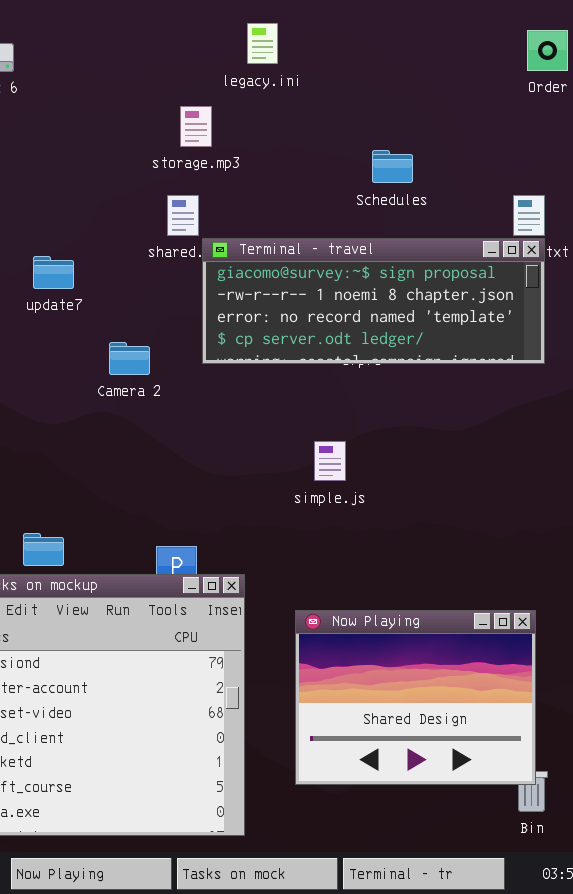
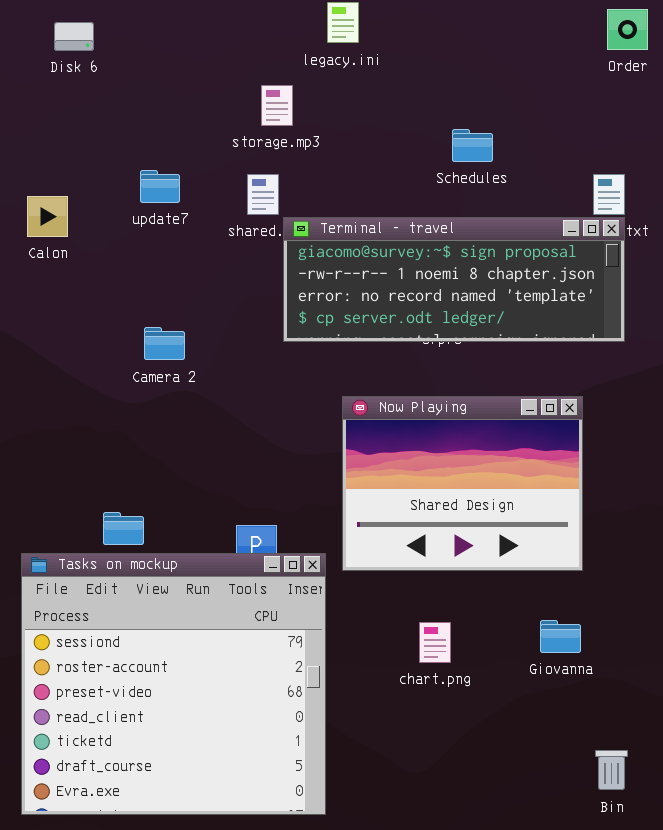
update7: [33,256,74,289] -> [140,170,180,203], moved
Camera 2: [109,342,150,375] -> [144,327,185,360], moved
Now Playing: [295,610,536,785] -> [342,396,583,571], moved

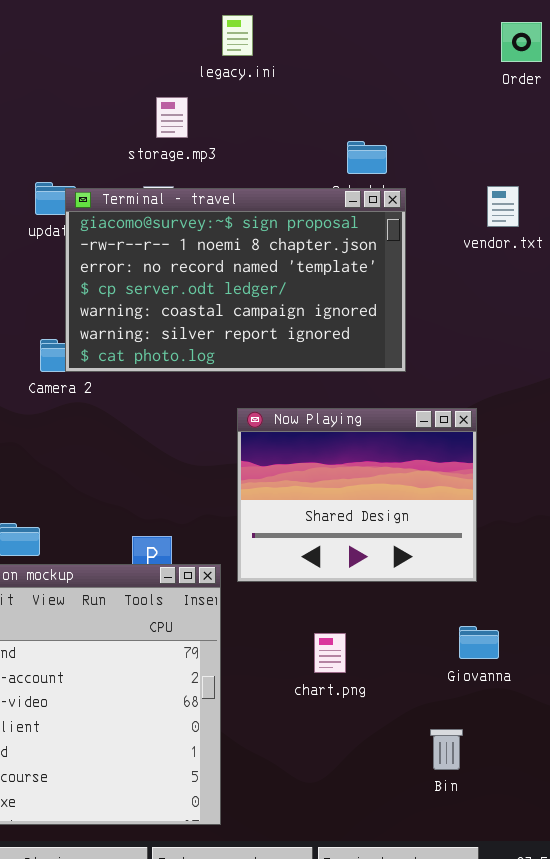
Terminal - travel: [283,217,625,342] -> [65,188,406,372], moved, resized
Giovanna: [540,620,581,653] -> [459,626,499,659], moved
Bin: [595,750,628,790] -> [430,729,463,770], moved

